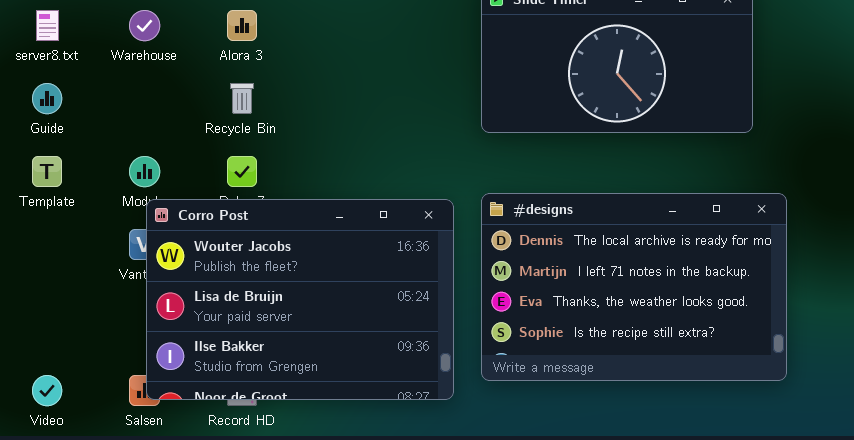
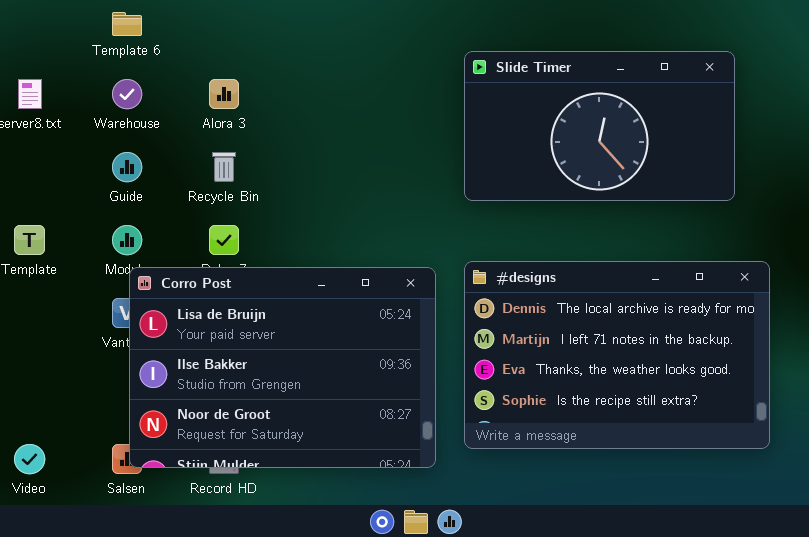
Guide: [32,83,62,114] -> [112,152,142,182], moved
Corro Post: [146,199,454,400] -> [129,267,436,468], scrolled down 1 row

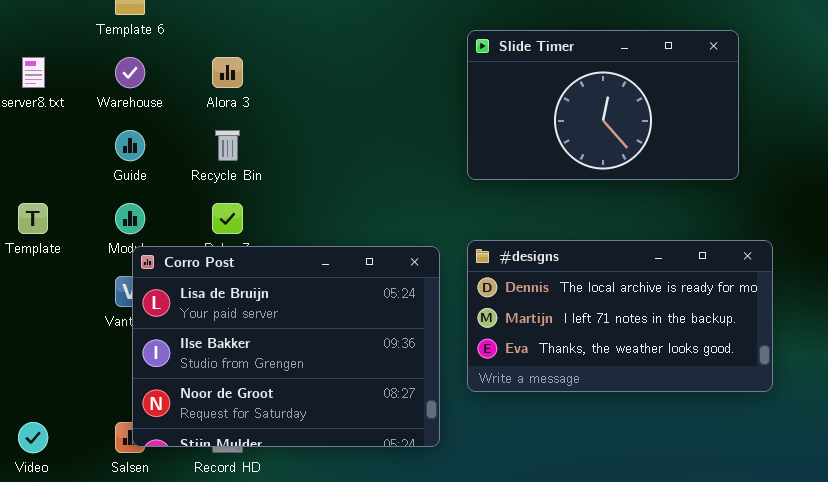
#designs: [464,261,770,449] -> [467,240,773,392], resized

